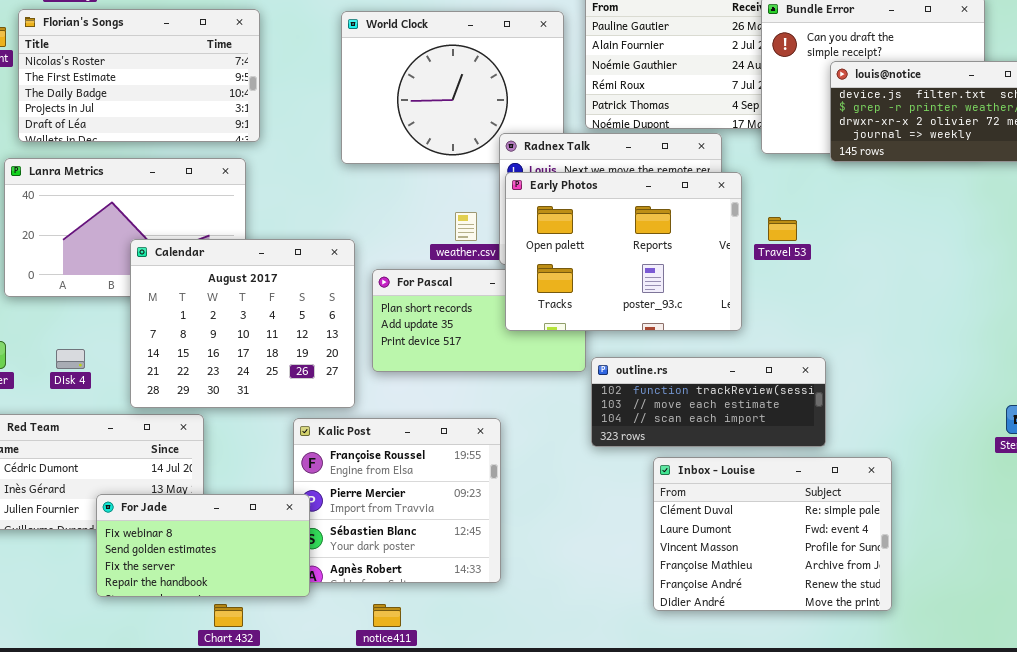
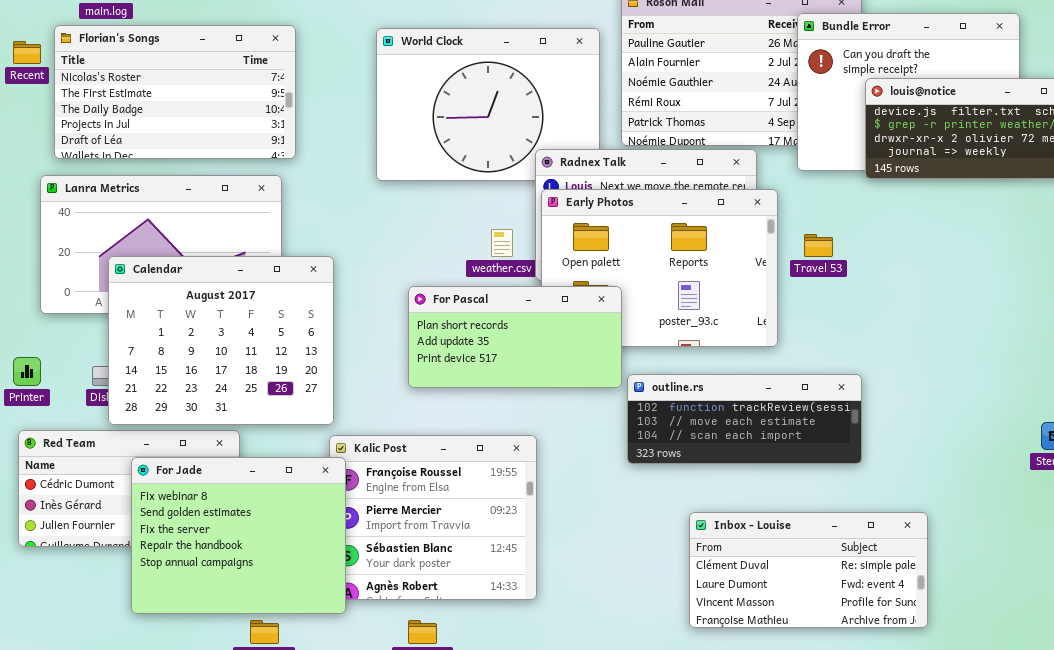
Calendar: [130,239,355,408] -> [108,256,334,425], moved
For Pascal: [372,269,586,372] -> [408,286,622,388], raised
Inbox - Louise: [653,457,892,611] -> [689,512,928,628], resized
For Jade: [96,494,310,597] -> [131,457,346,614], resized

